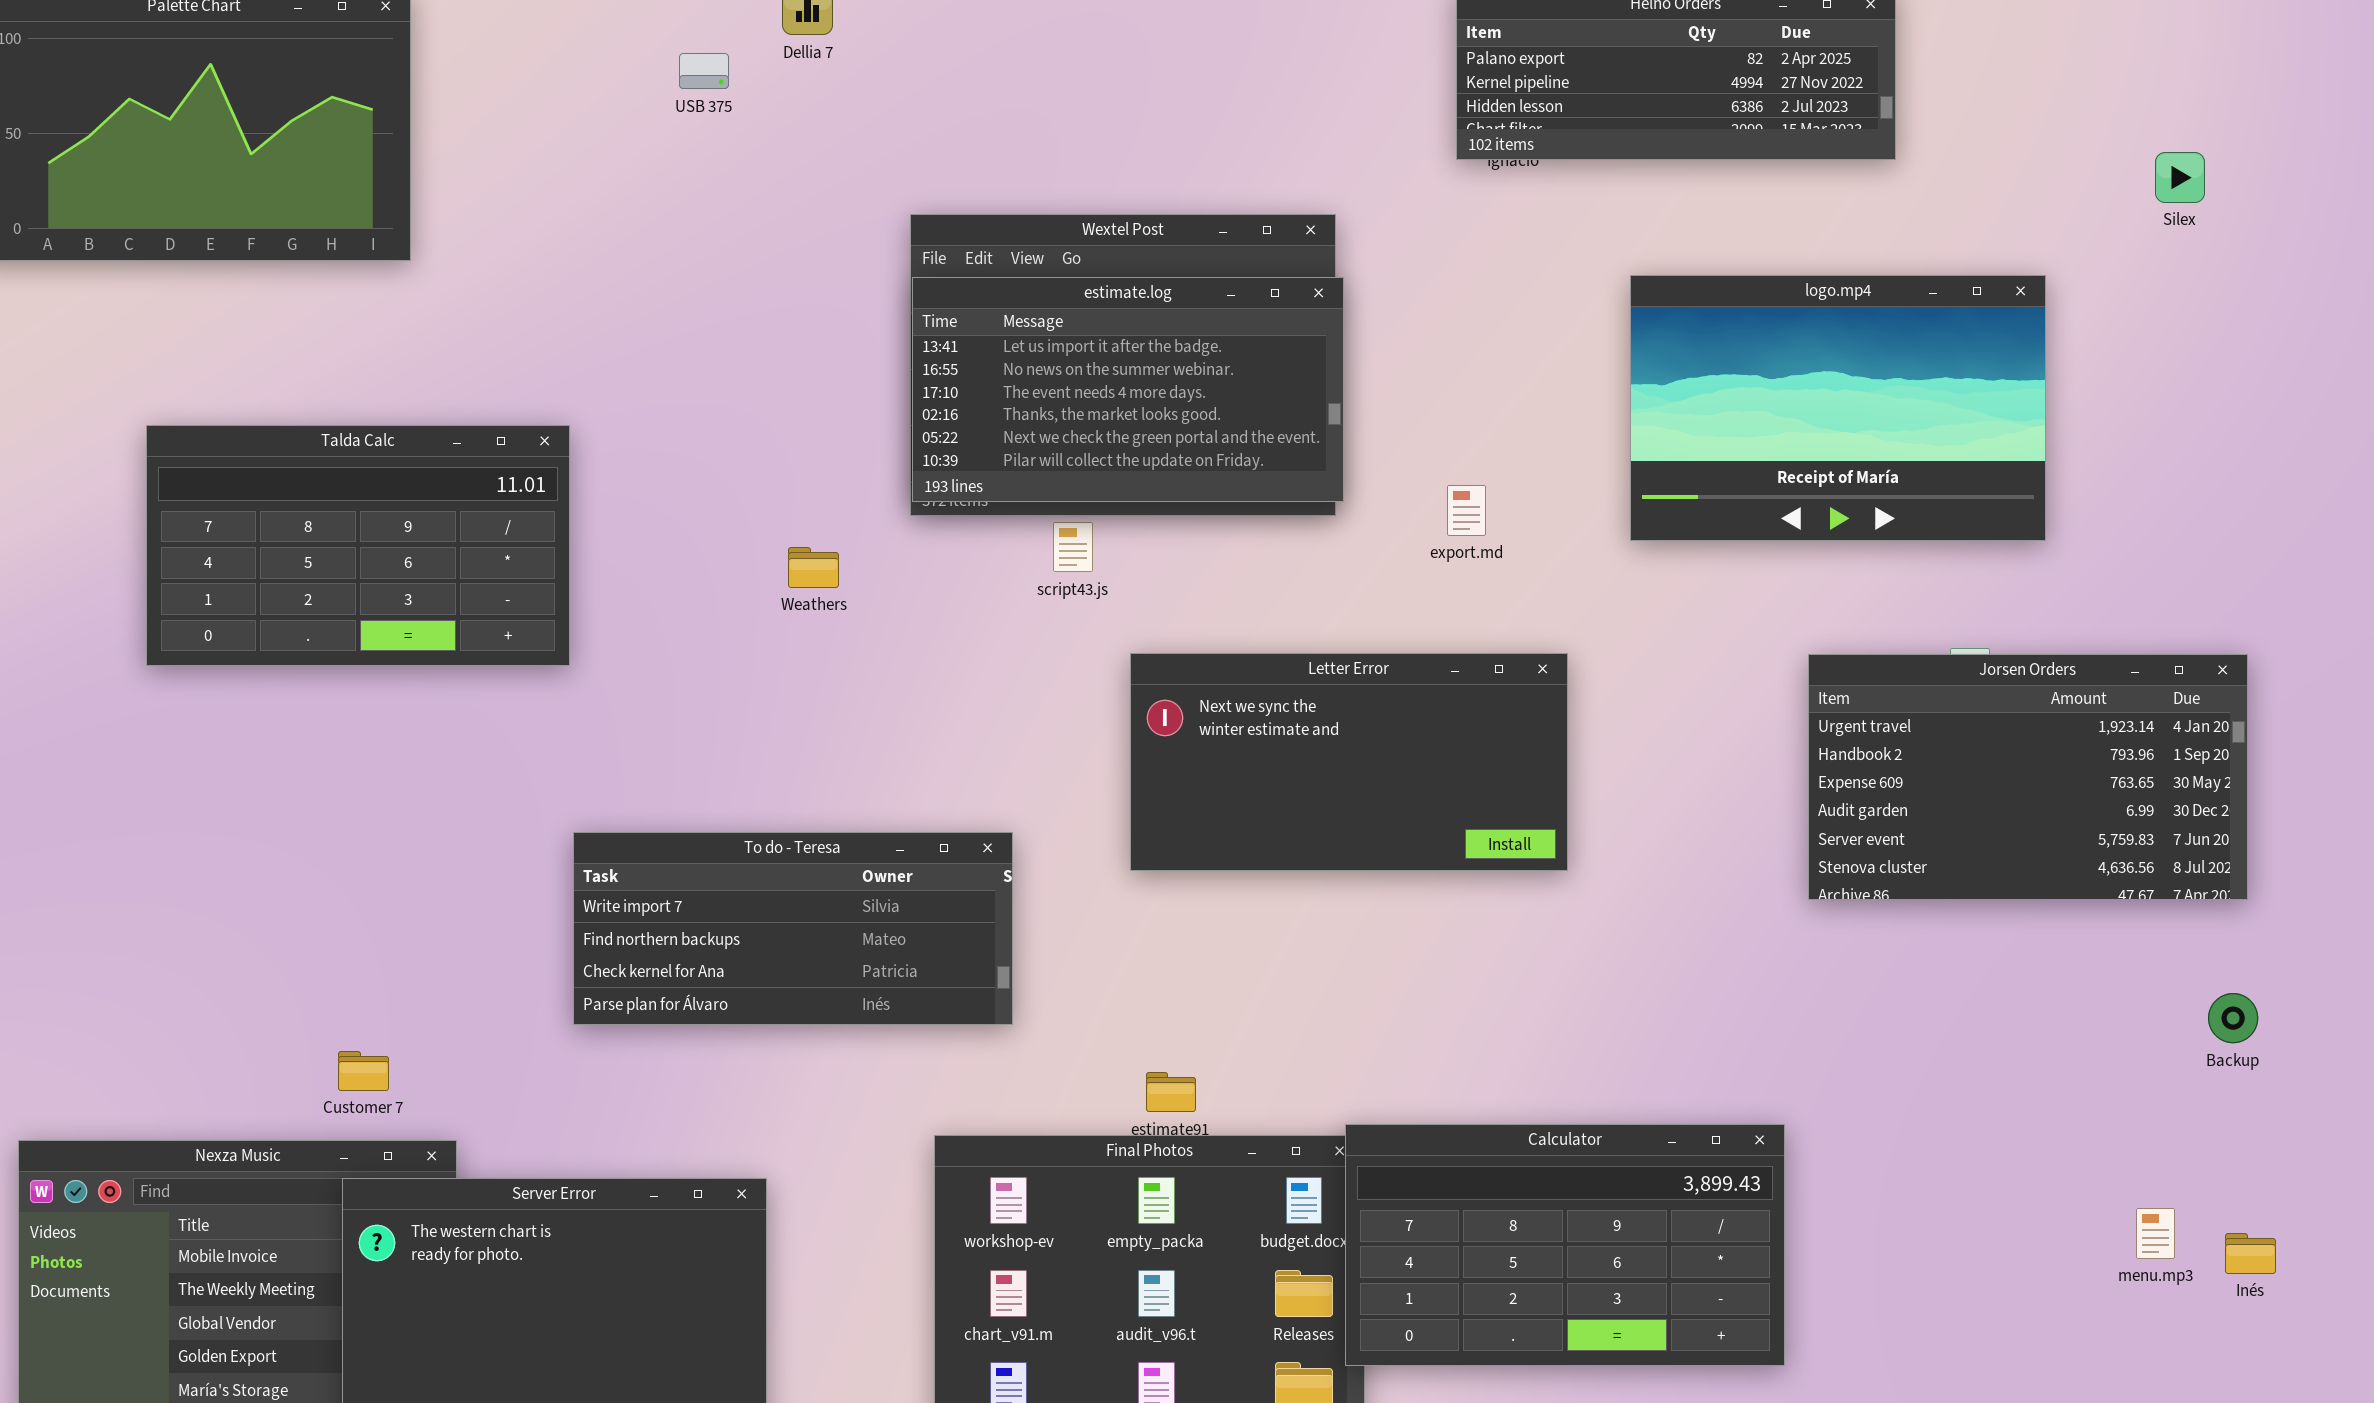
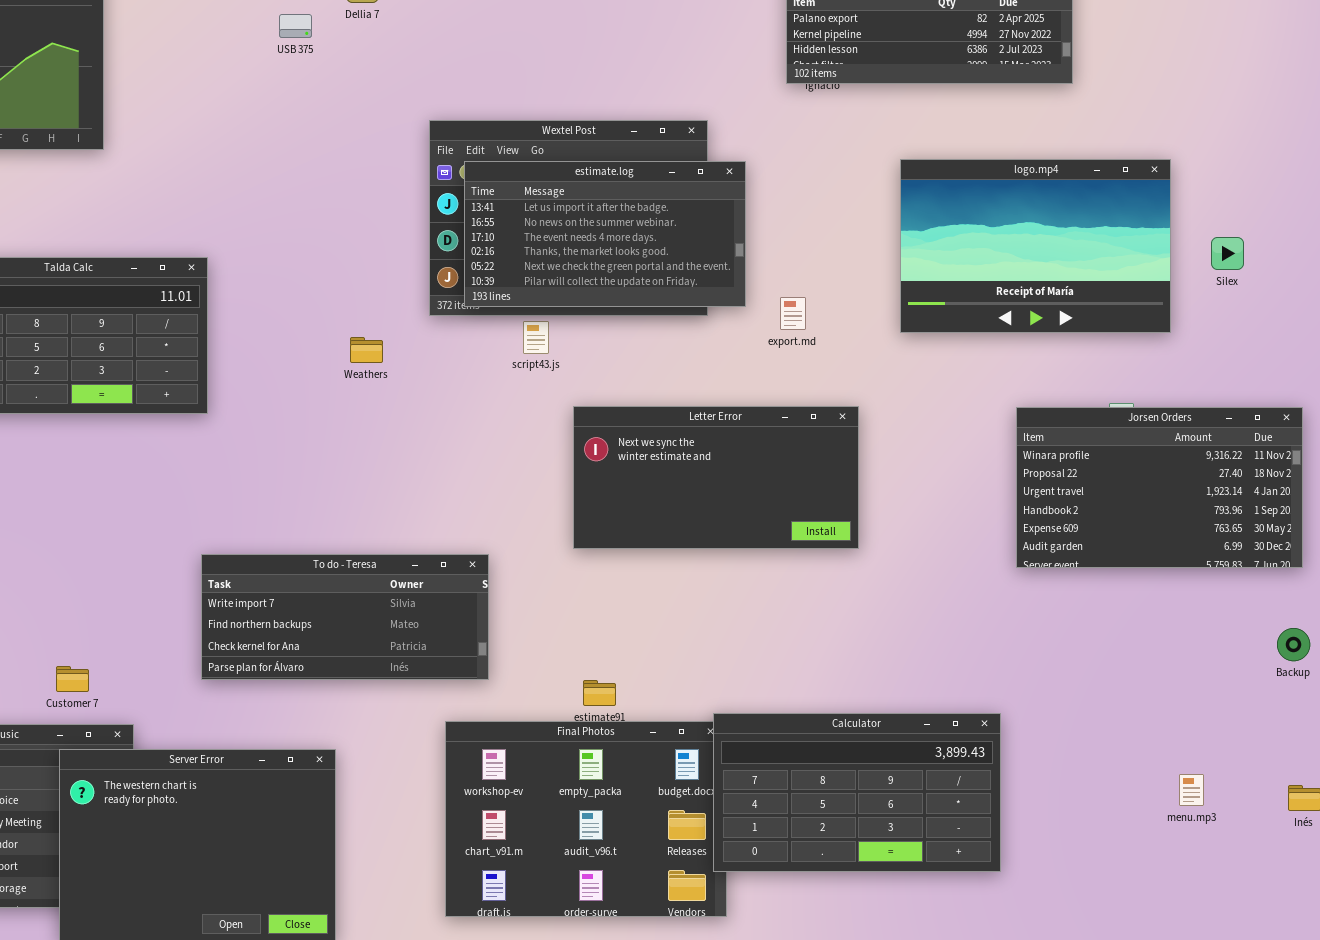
Silex: [2155,152,2205,203] -> [1211,237,1244,270], moved
estimate.log: [912,277,1344,502] -> [464,161,746,307], moved
Jorsen Orders: [1808,654,2248,900] -> [1016,407,1303,568], scrolled up 2 rows
To do - Teresa: [573,832,1013,1025] -> [201,554,489,680], moved
menu.mp3: [2136,1208,2175,1259] -> [1179,774,1204,806], moved

